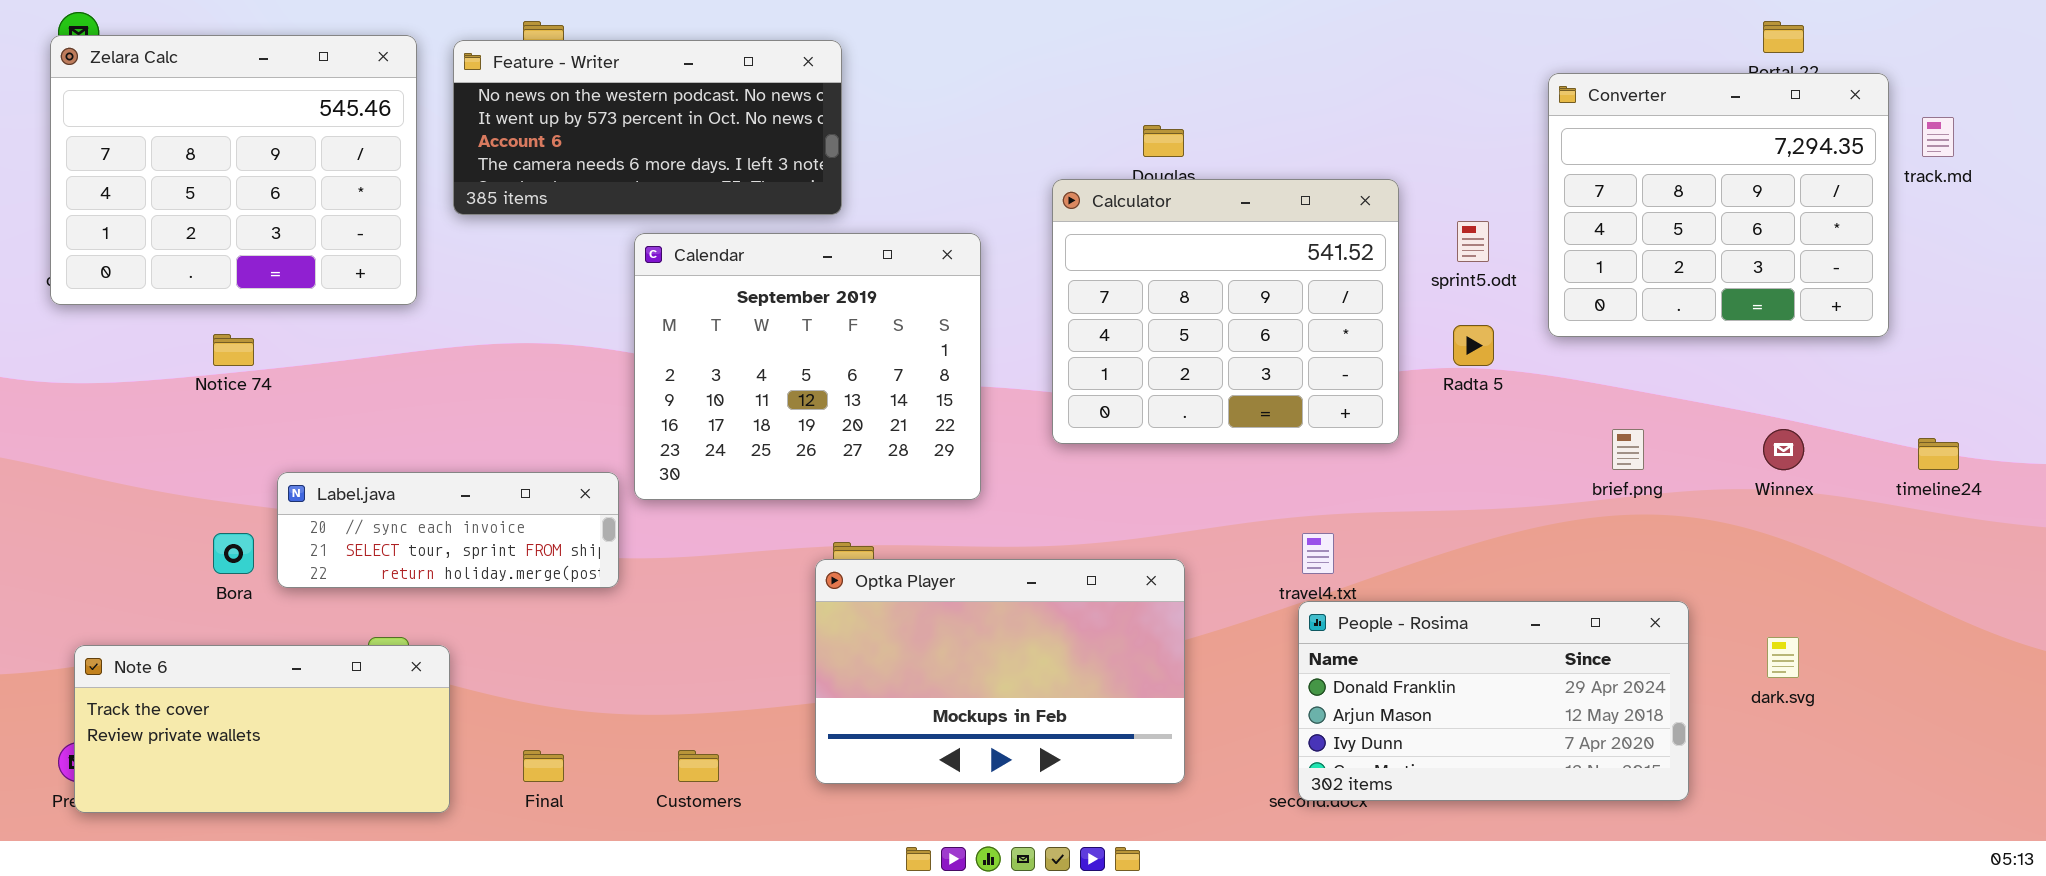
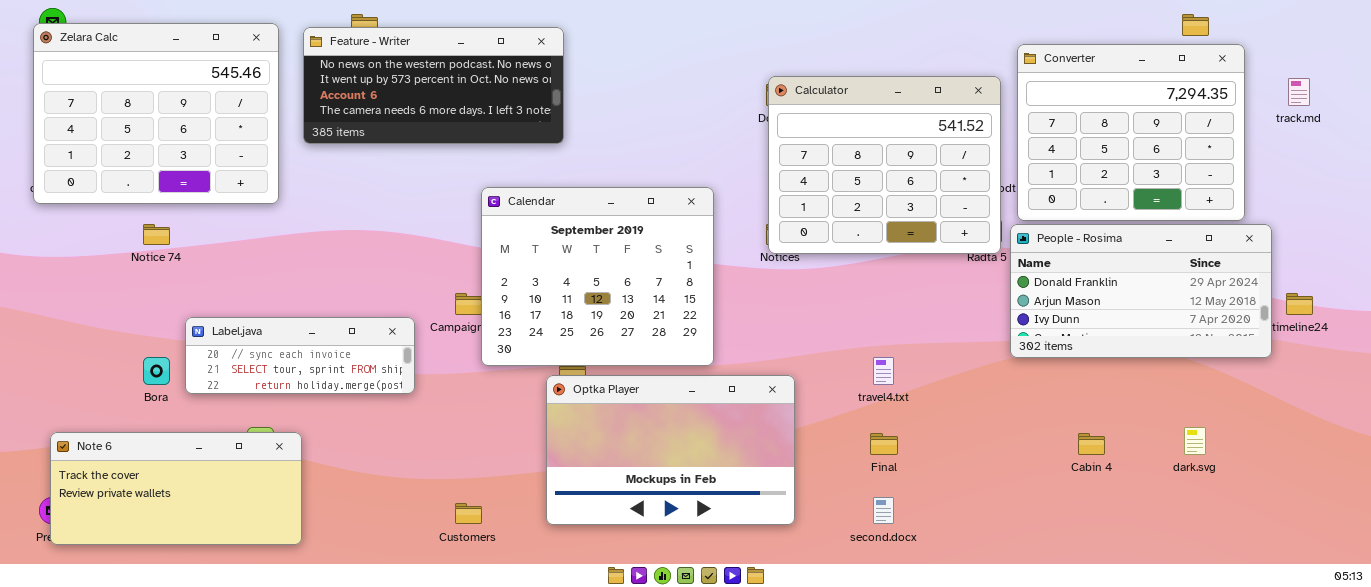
Converter: [1548,73,1889,337] -> [1017,44,1245,221], moved
Calculator: [1052,179,1399,444] -> [768,76,1001,254], moved
Calendar: [634,233,981,500] -> [481,187,714,366], moved
People - Rosima: [1298,601,1689,801] -> [1010,224,1272,358], moved
Final: [523,750,564,782] -> [870,433,898,455], moved

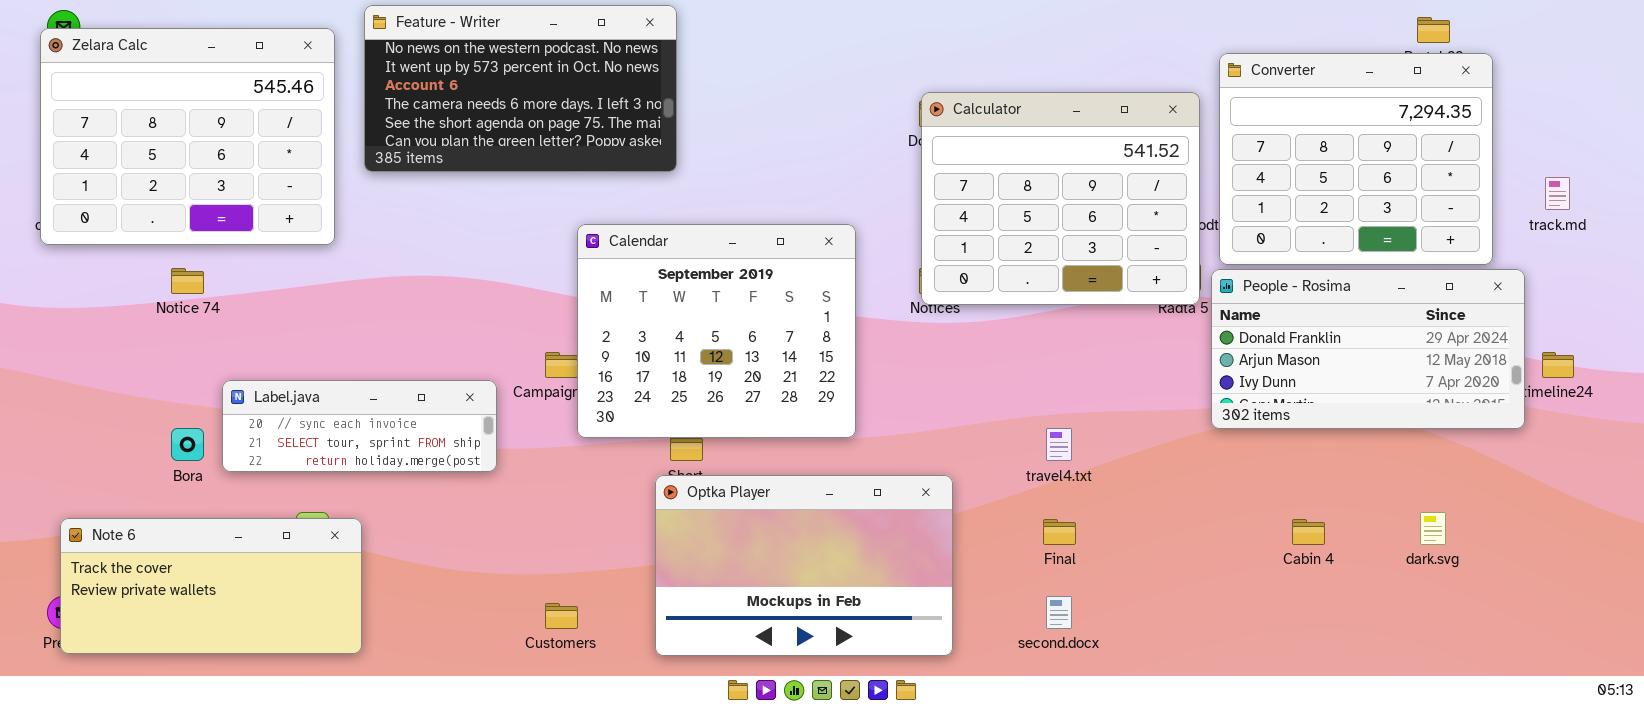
Feature - Writer: [303,27,564,144] -> [364,5,677,172], resized
track.md: [1288,78,1310,106] -> [1545,177,1570,210], moved
Optka Player: [546,375,795,525] -> [655,475,953,656], moved

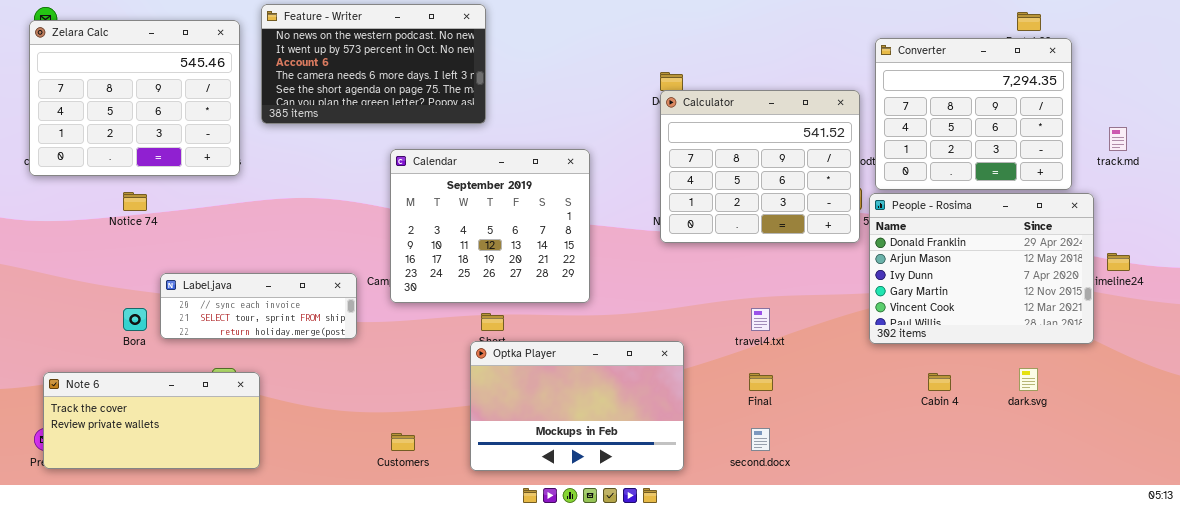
Calculator: [921,92,1200,305] -> [660,90,860,243], moved
Calendar: [577,224,856,438] -> [390,149,590,303], moved
People - Rosima: [1211,269,1525,429] -> [869,193,1094,344], resized

